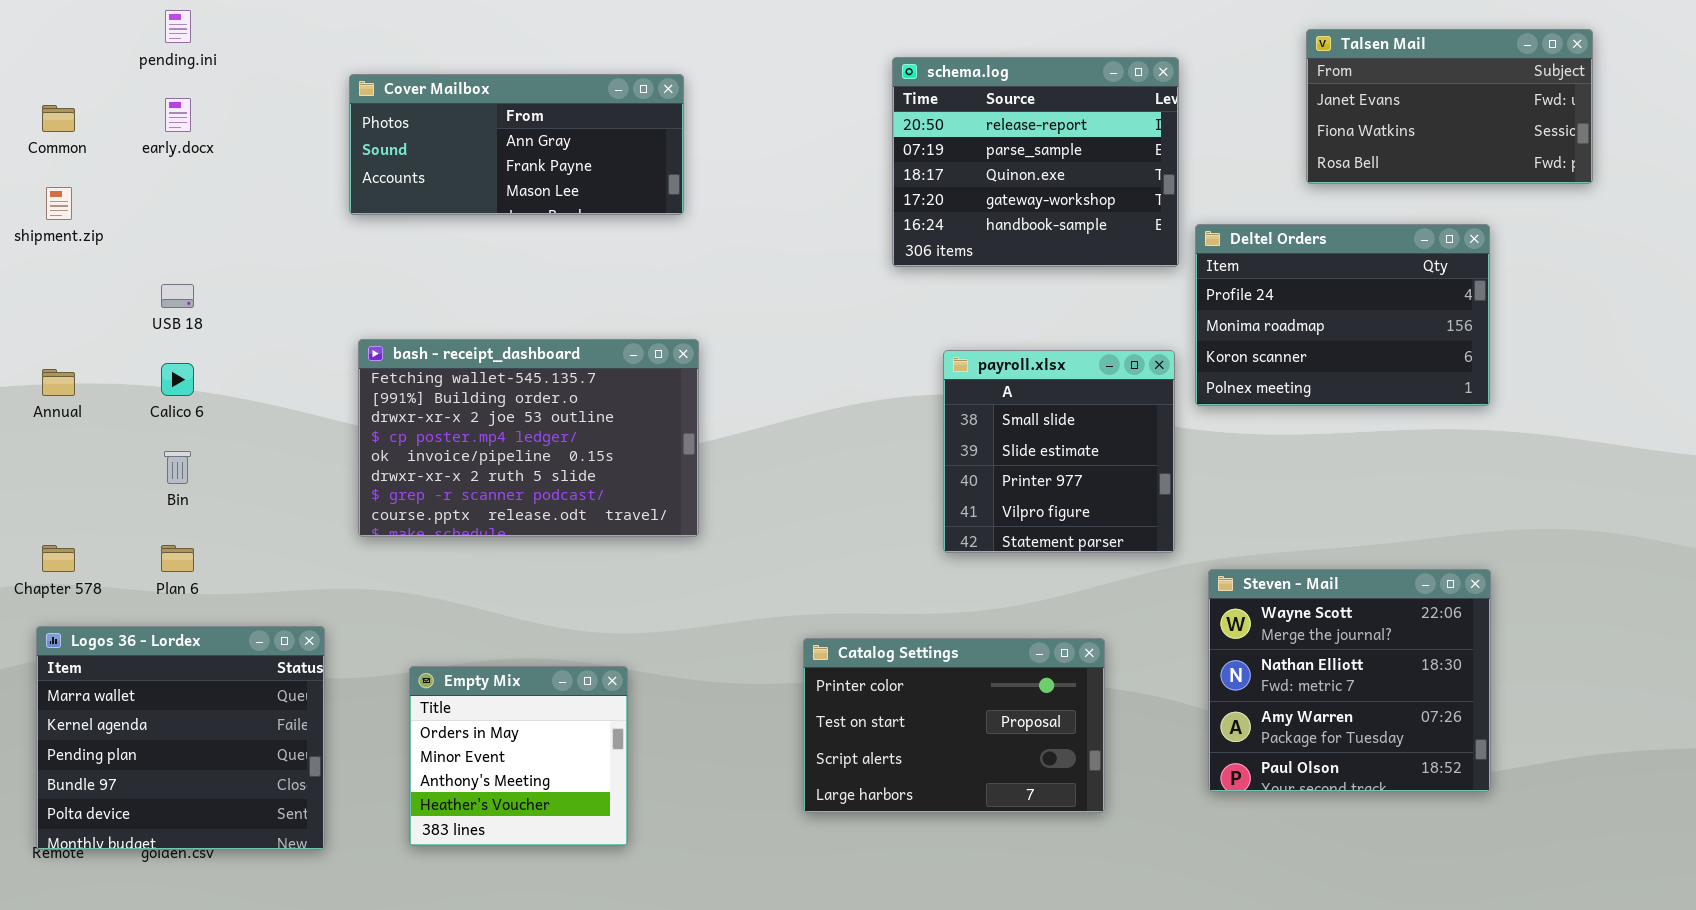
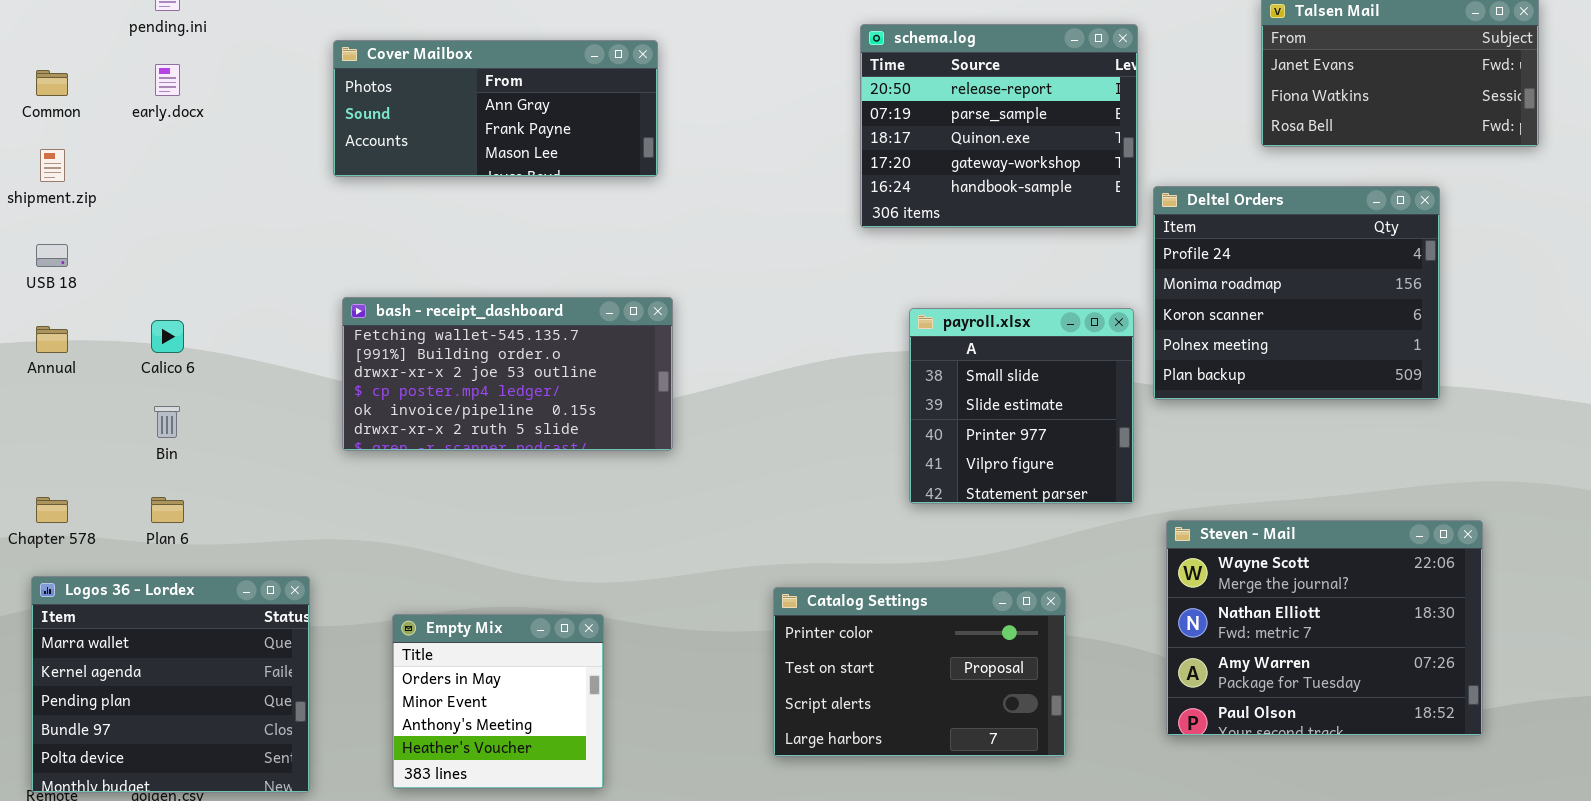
Deltel Orders: [1195,224,1490,406] -> [1153,186,1440,400], resized
USB 18: [161,284,194,308] -> [36,244,68,267], moved
bash - receipt_dashboard: [358,339,699,537] -> [342,297,673,451], resized
Steven - Mail: [1208,569,1491,792] -> [1166,520,1483,736], resized

